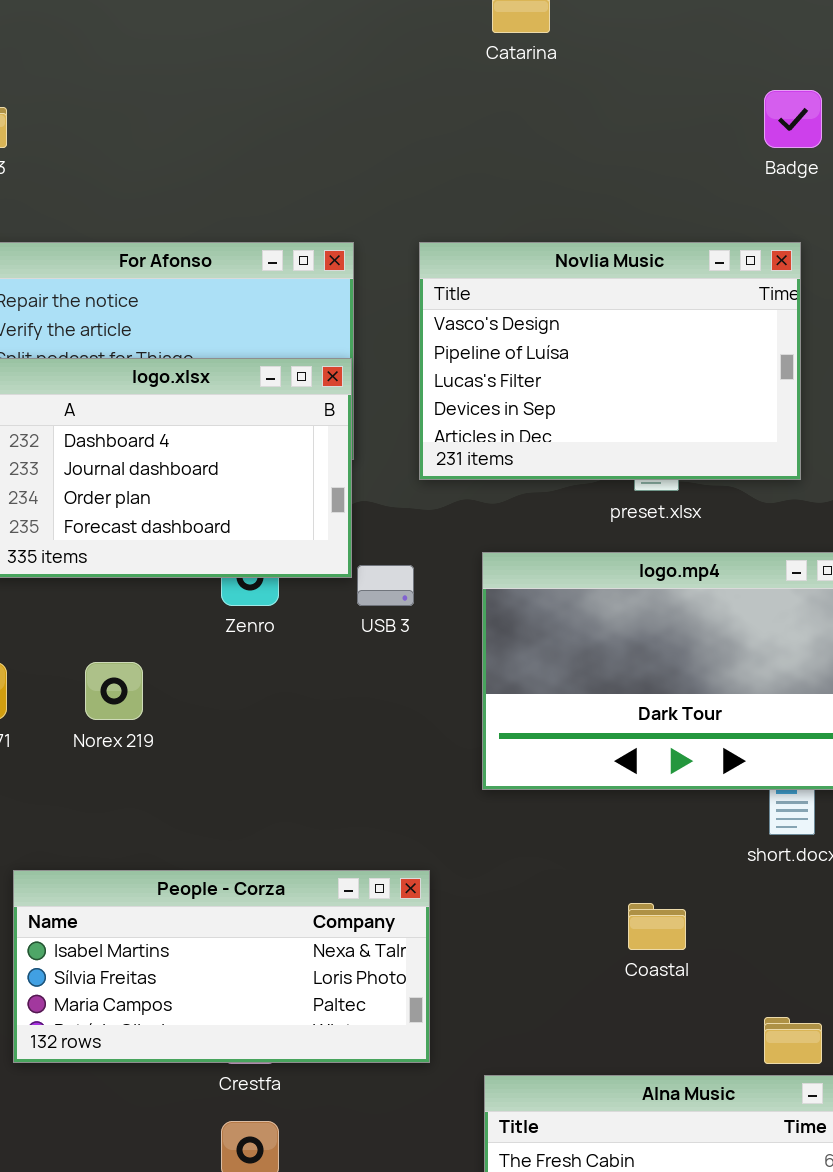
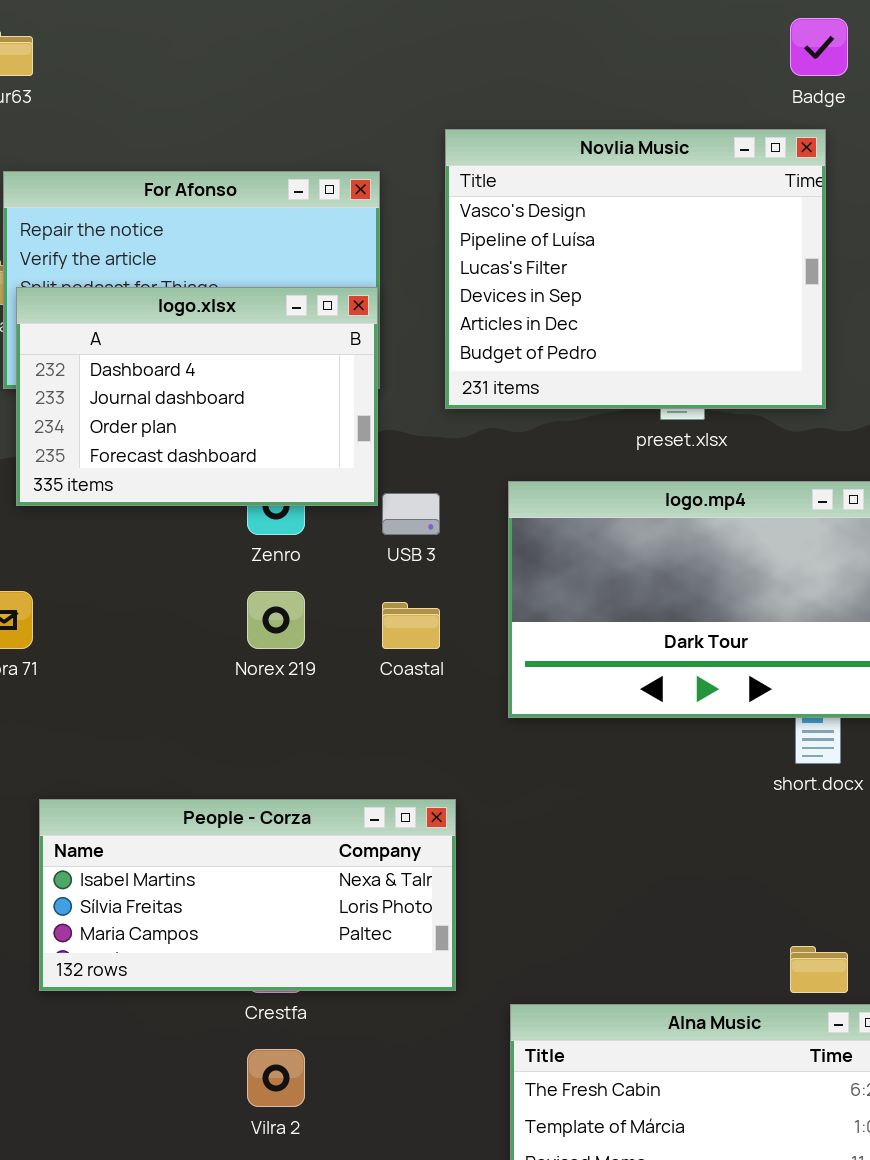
Novlia Music: [419,242,801,480] -> [445,129,826,409], resized
Norex 219: [85,662,143,720] -> [247,591,305,649], moved
Coastal: [628,903,686,950] -> [382,602,440,649], moved

